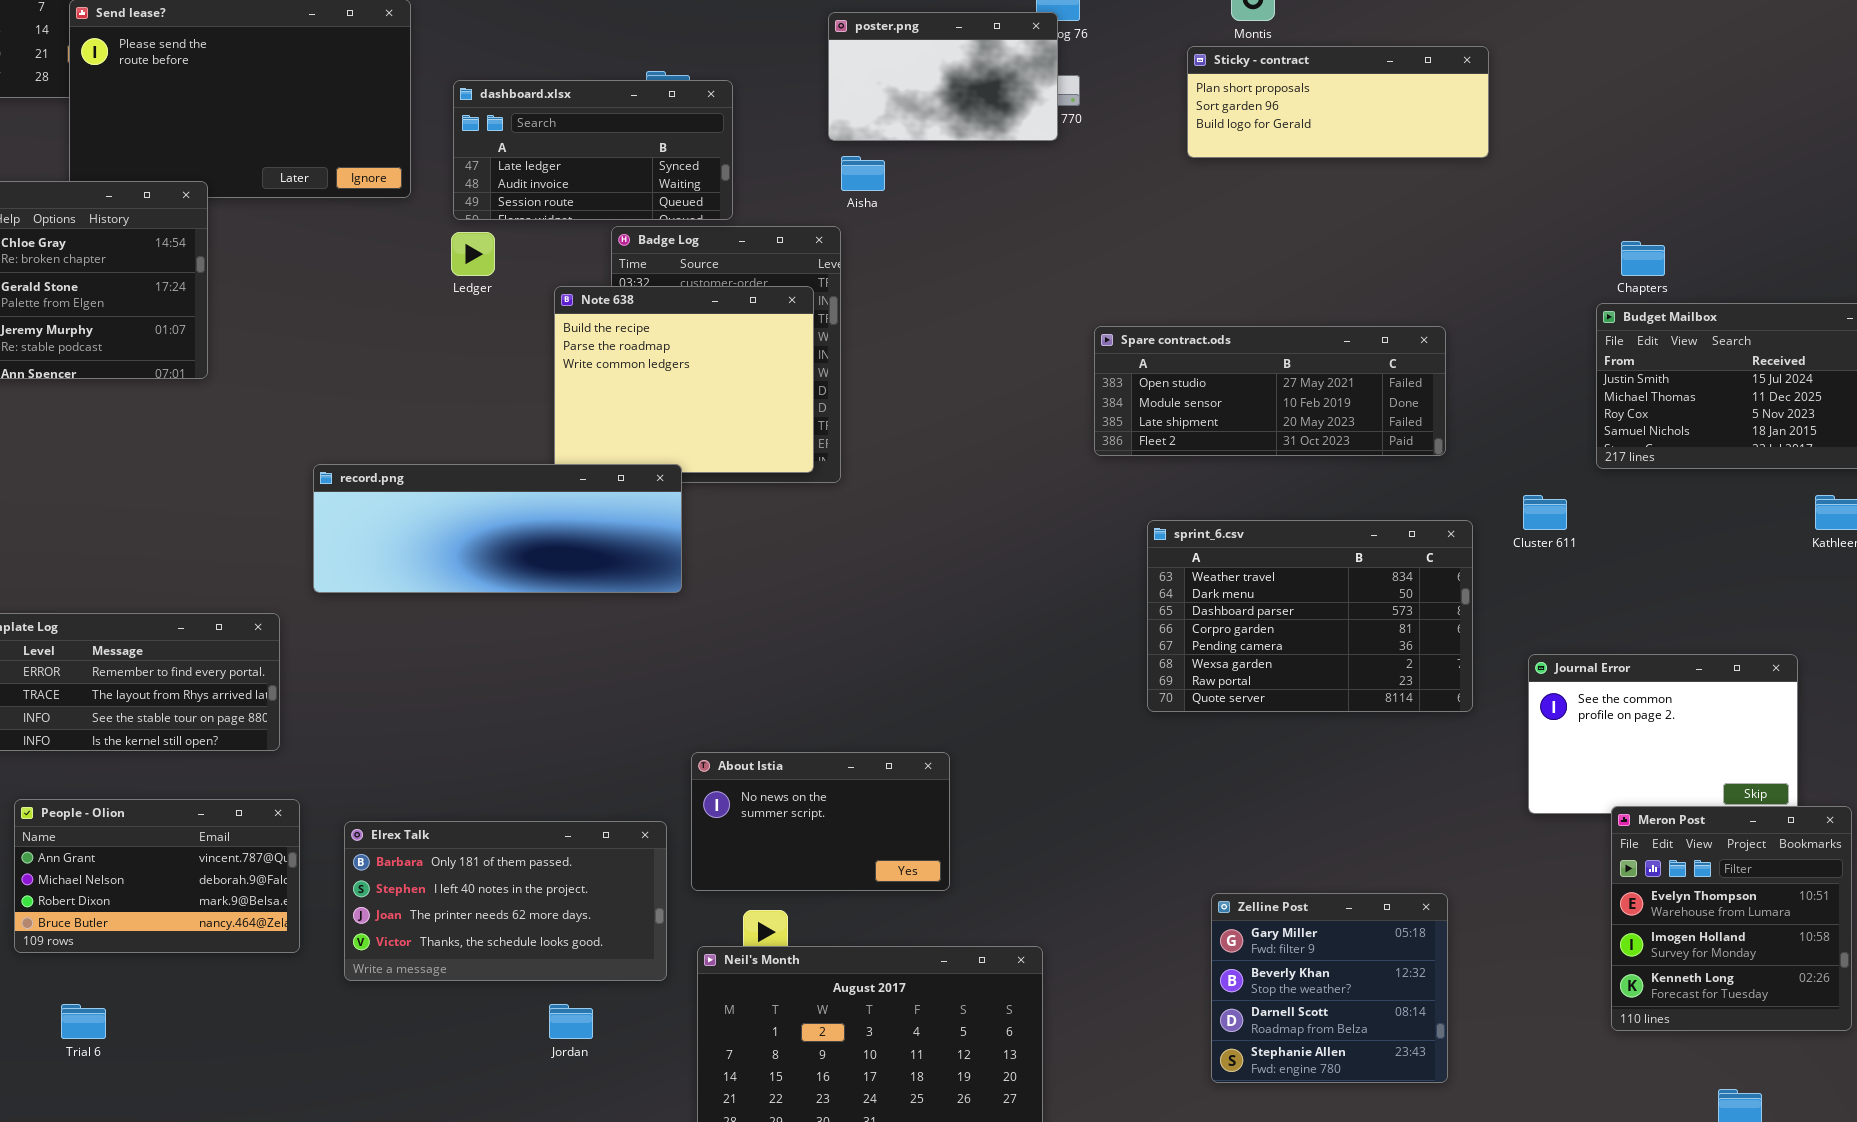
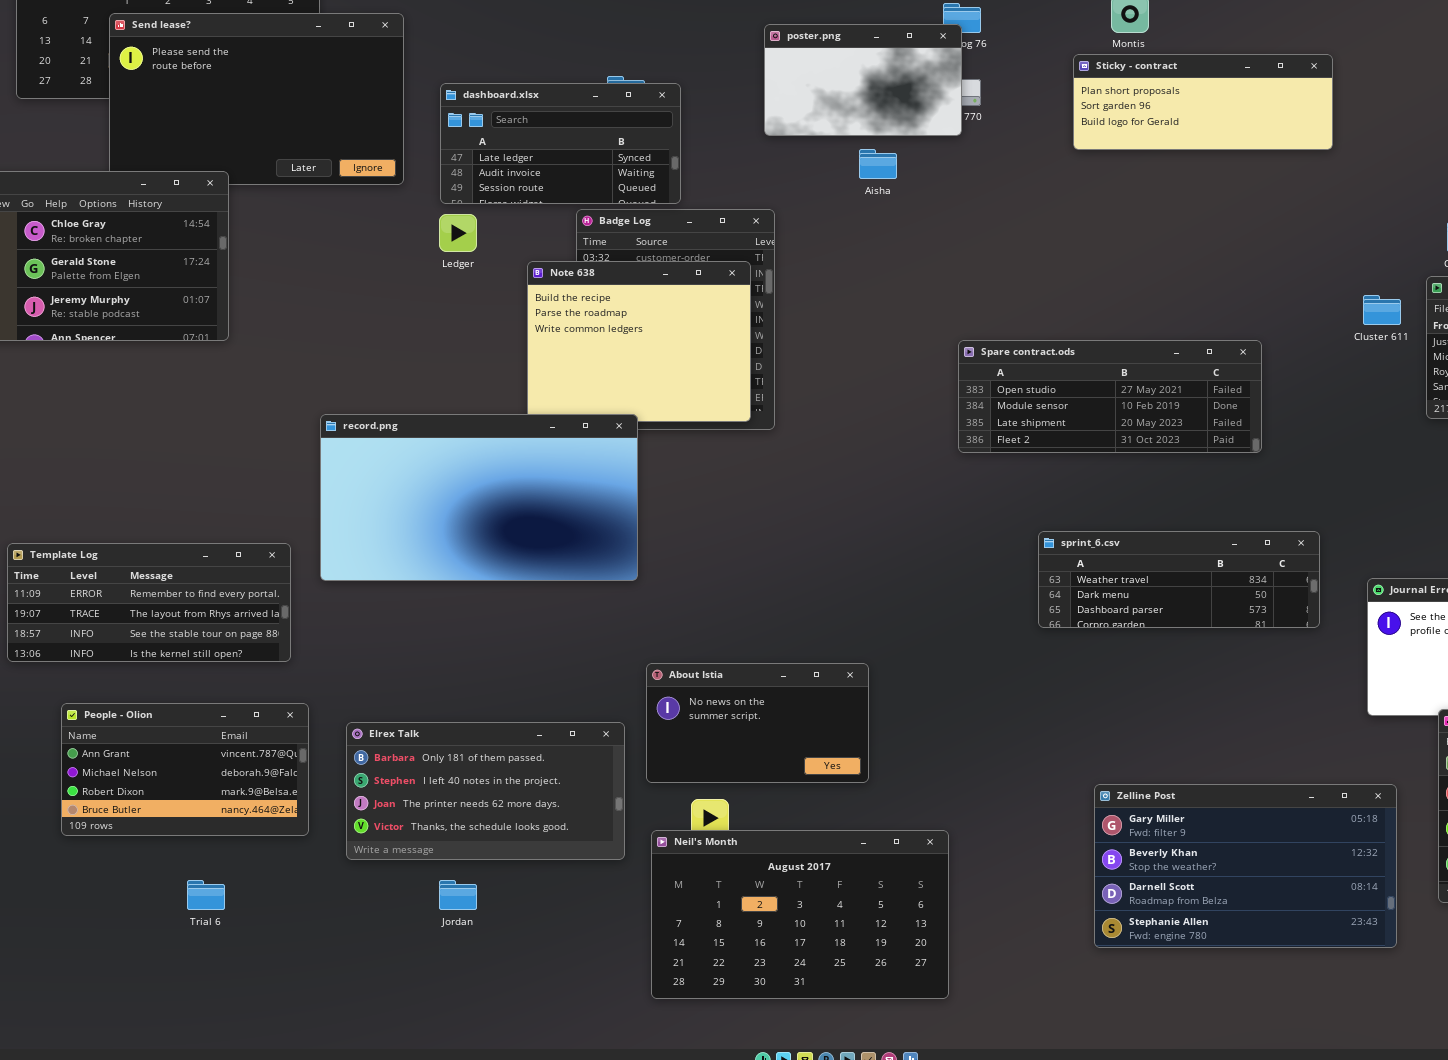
Aisha: [841,156,885,191] -> [859,149,897,179], moved
Spare contract.ods: [1094,326,1446,456] -> [958,340,1262,453], moved
record.png: [313,464,682,593] -> [320,414,638,581], resized
Cluster 611: [1523,495,1567,530] -> [1363,295,1401,325], moved
sprint_6.csv: [1147,520,1473,712] -> [1038,531,1320,628], resized
Zelline Post: [1211,893,1448,1083] -> [1094,784,1397,948], resized
Trial 6: [61,1004,106,1039] -> [187,880,225,910], moved
Jordan: [549,1004,593,1039] -> [439,880,477,910], moved

